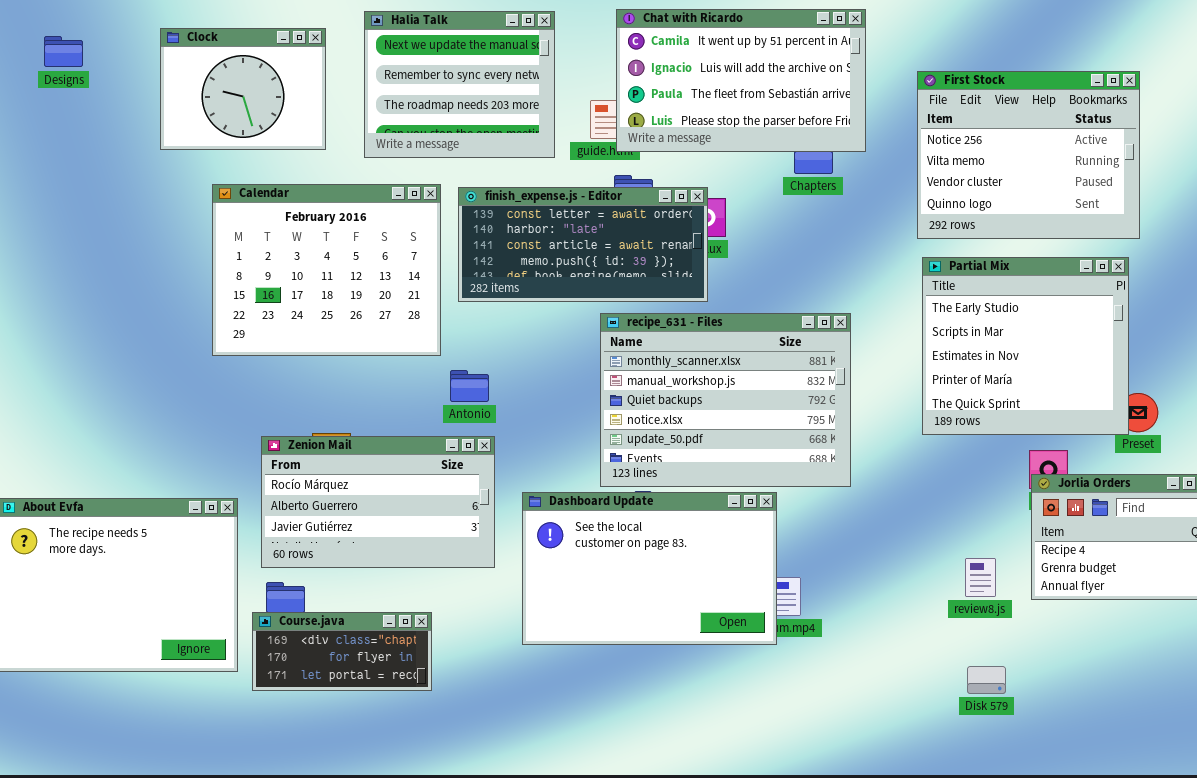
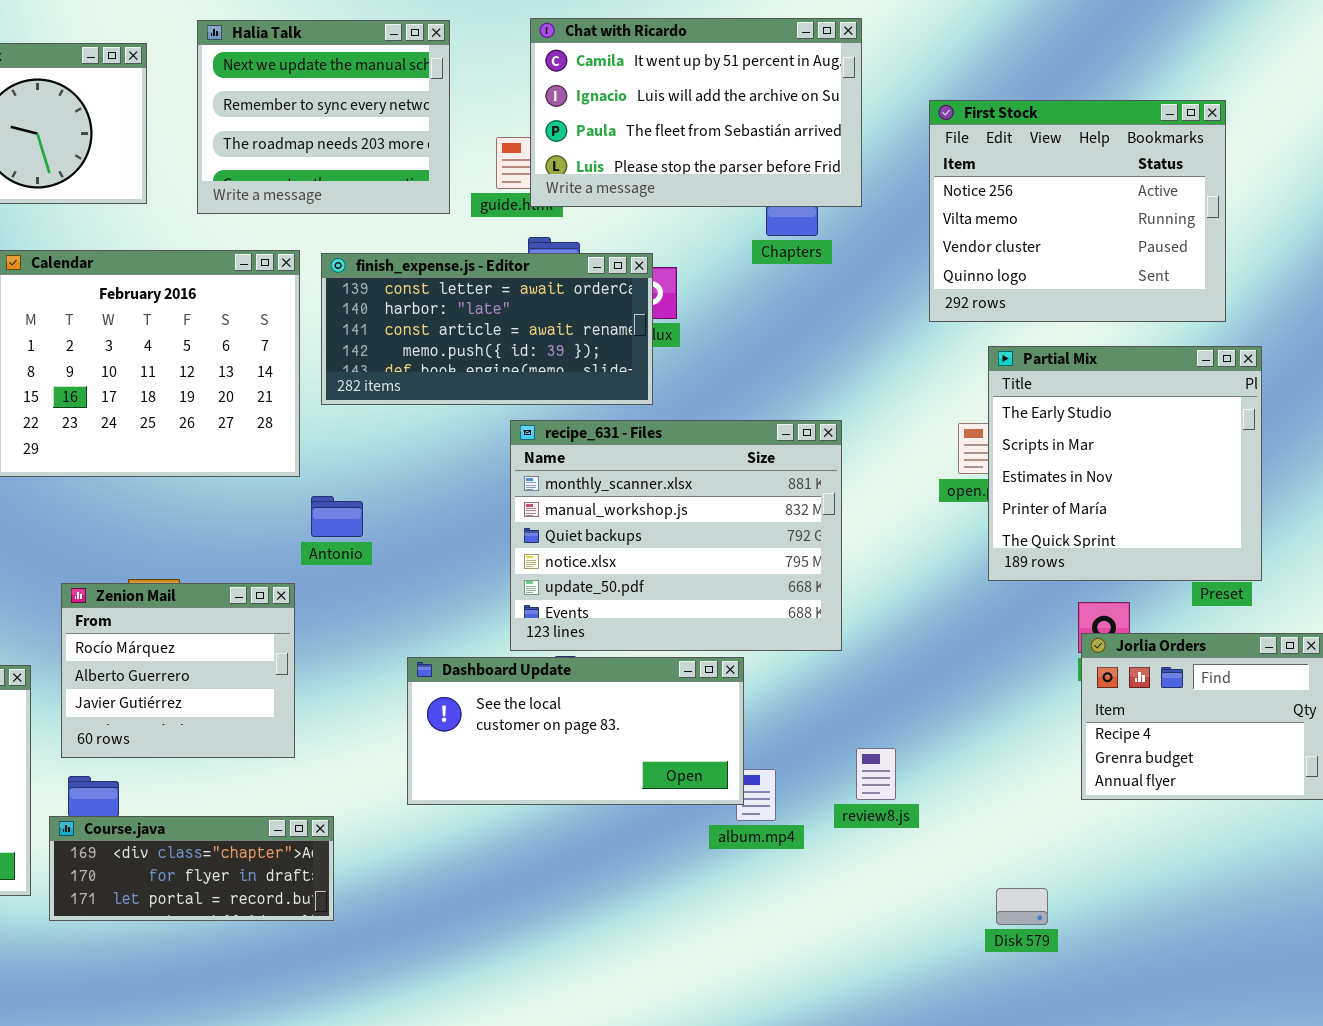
Partial Mix: [922,257,1129,435] -> [988,346,1262,581], moved
Zenion Mail: [261,436,495,568] -> [61,583,295,758], resized
Dashboard Update: [522,492,777,645] -> [407,657,744,805], resized
review8.js: [965,558,996,597] -> [856,748,896,800], moved
Course.java: [252,612,432,691] -> [49,816,334,921], resized

